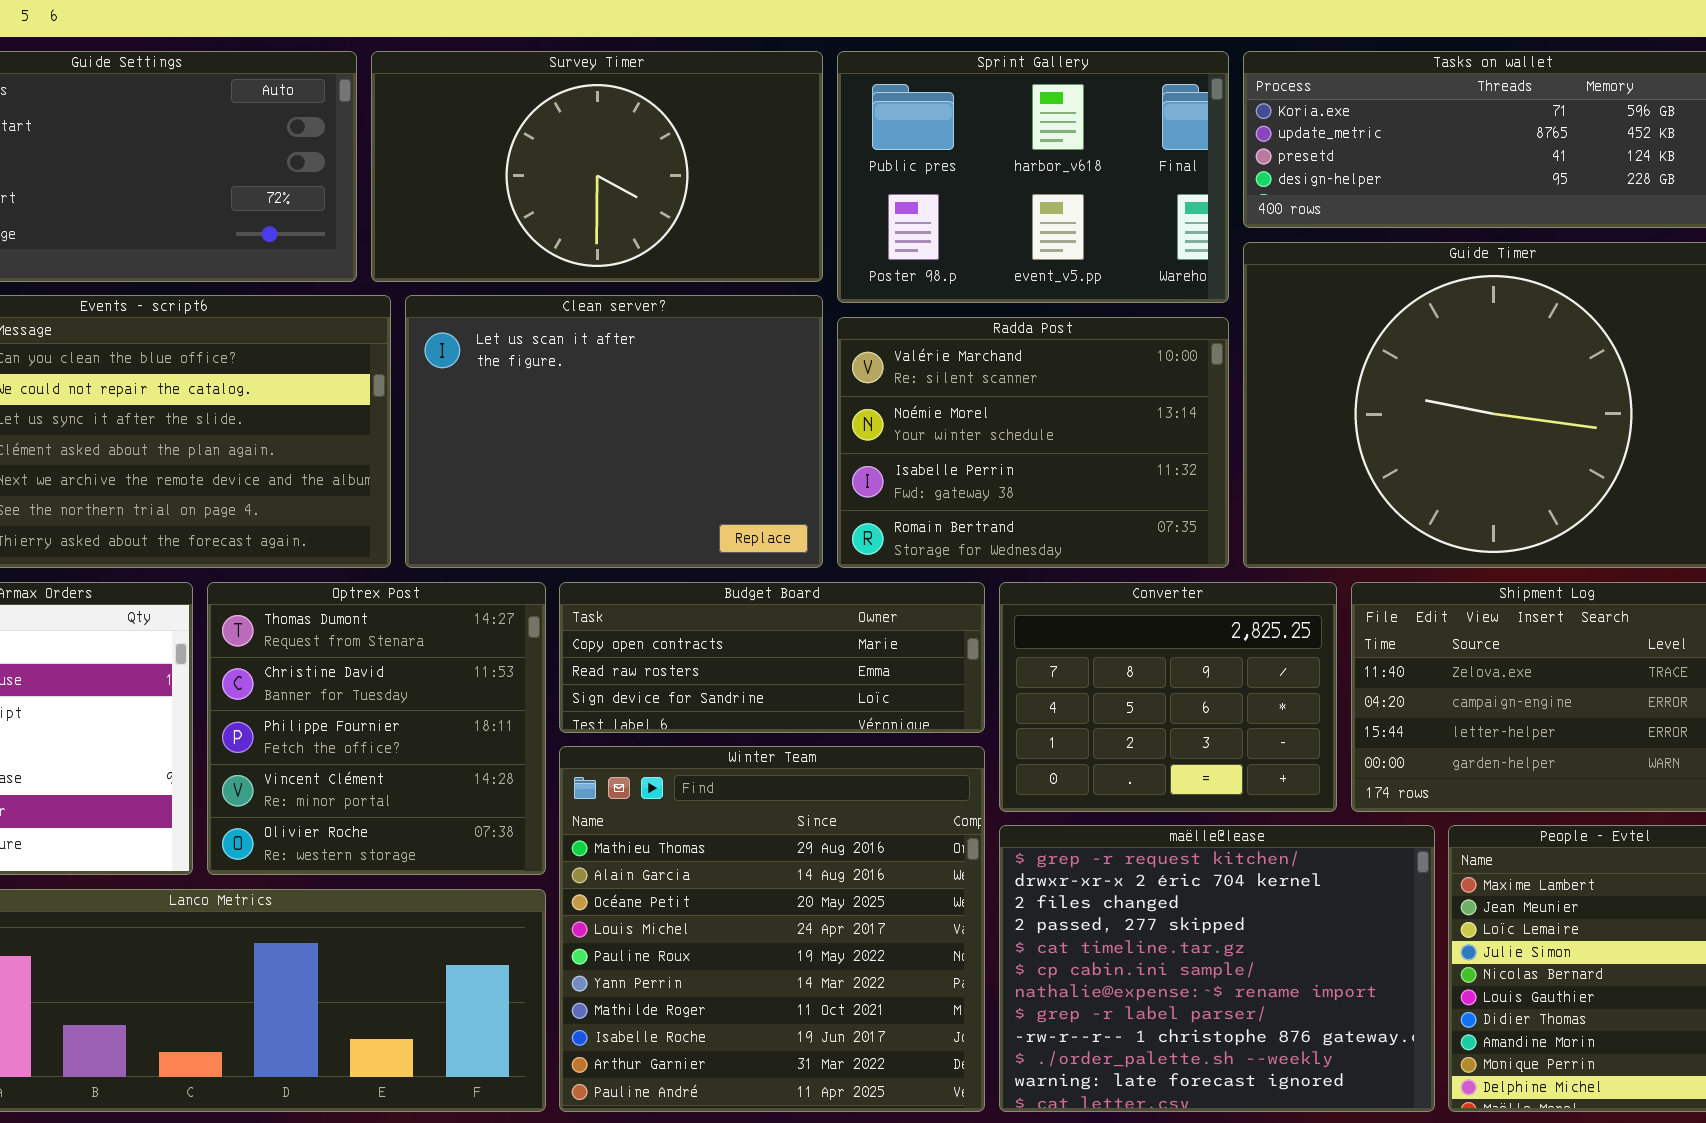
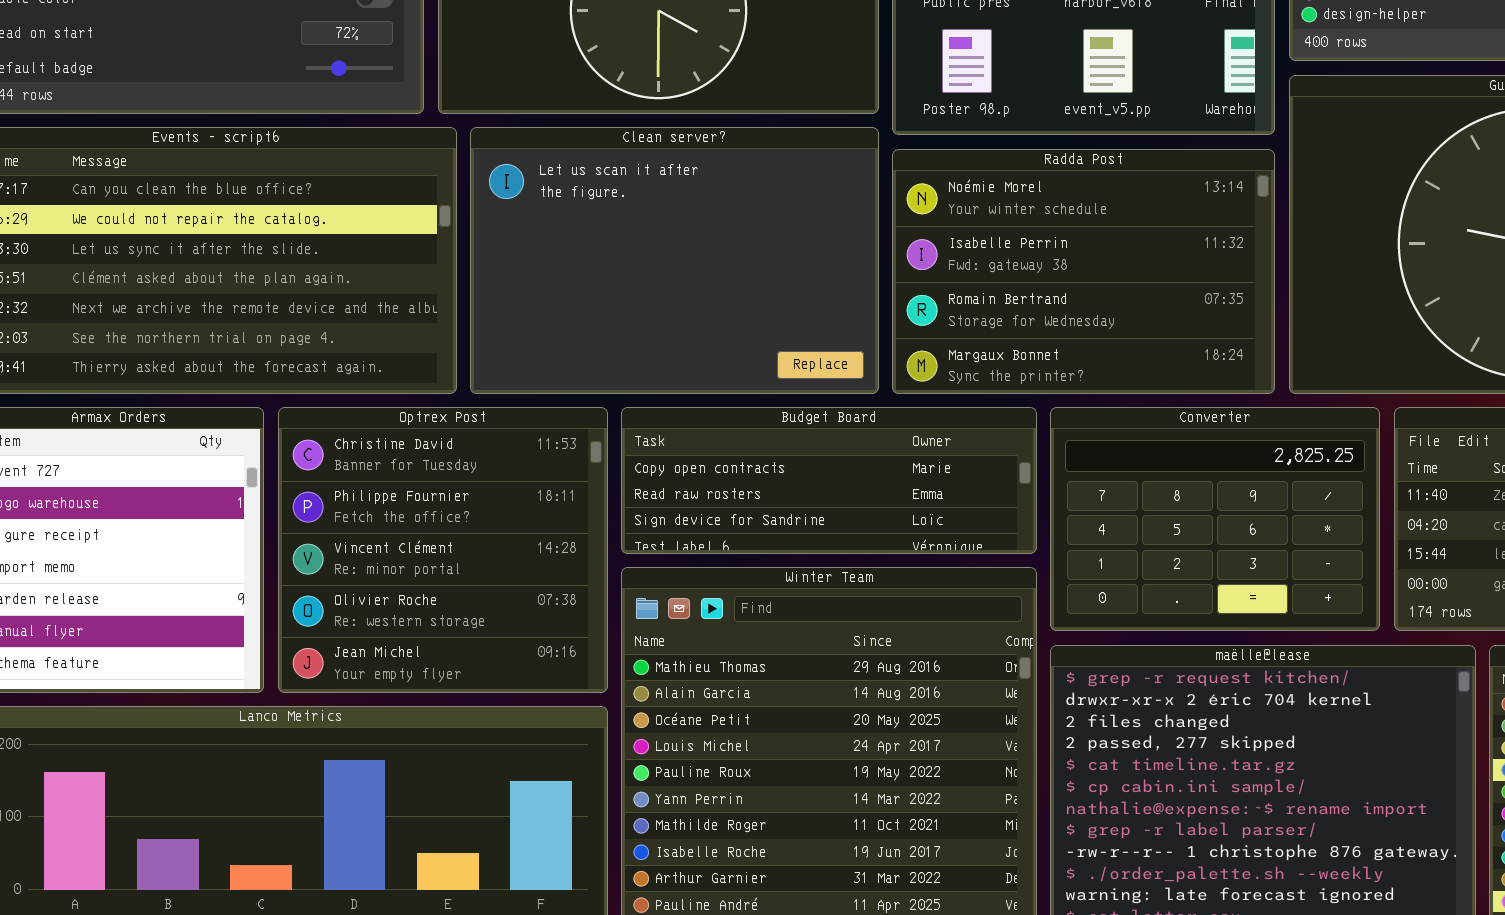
Radda Post: [837,317,1229,568] -> [892,149,1275,394], scrolled down 1 row
Optrex Post: [207,582,546,875] -> [278,407,608,693], scrolled down 1 row

